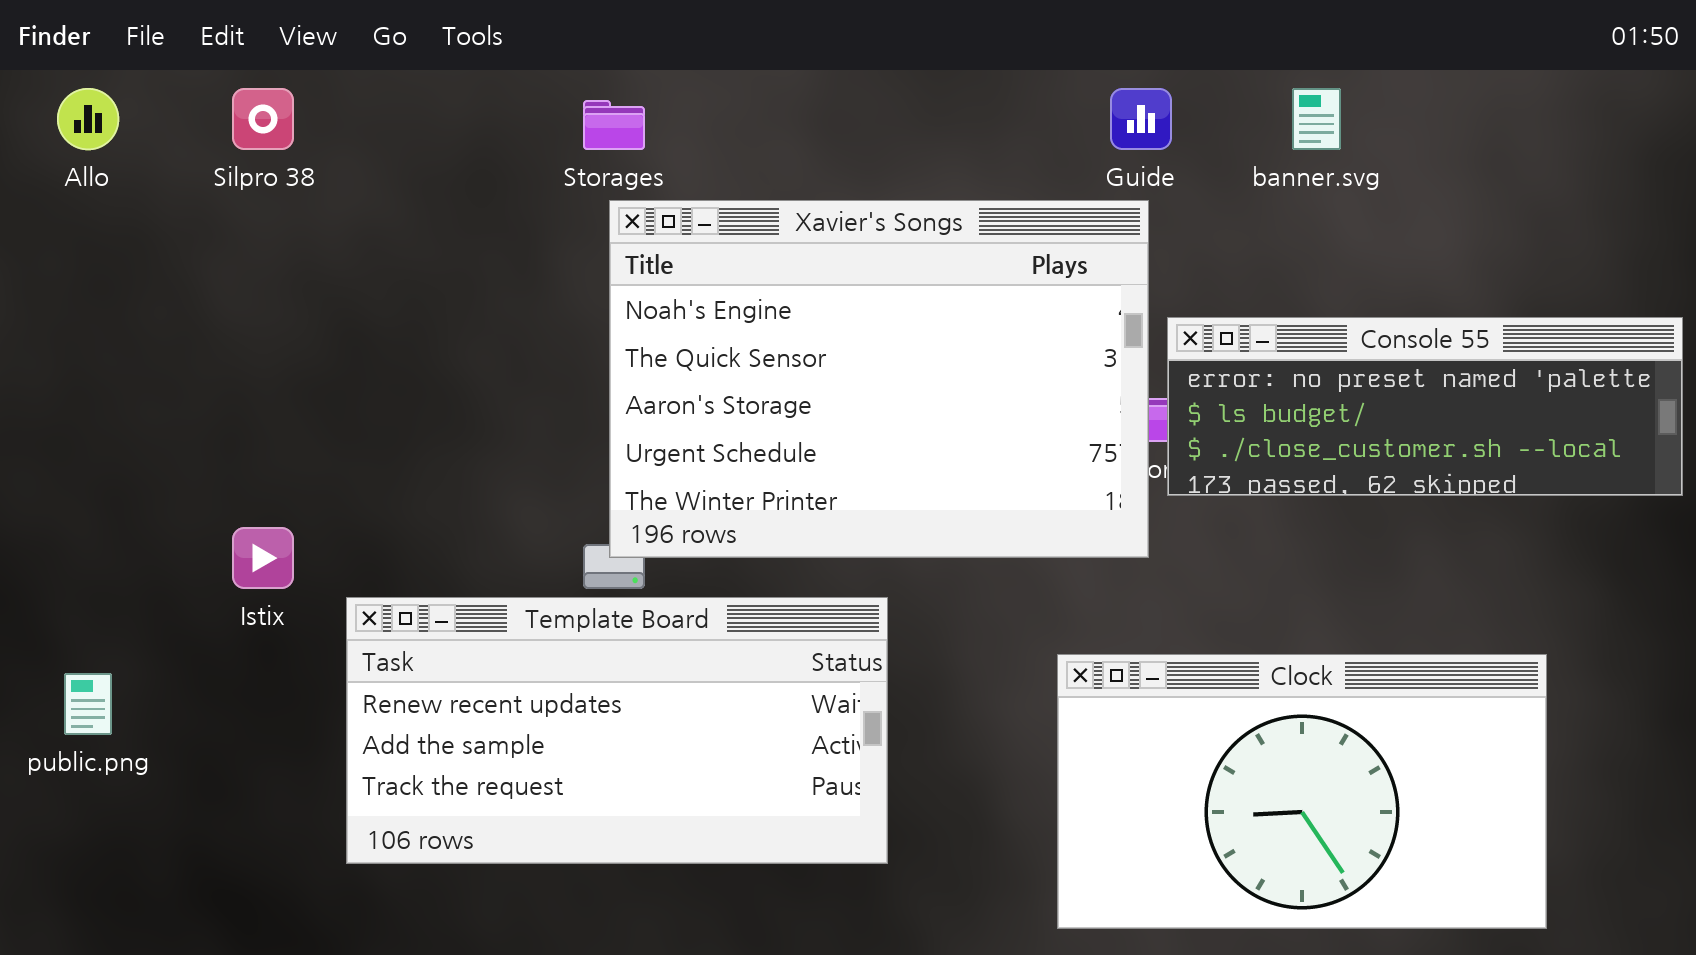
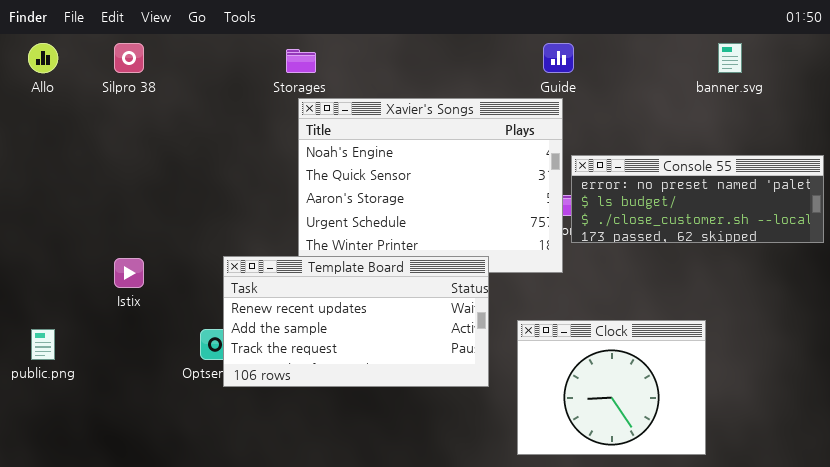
banner.svg: [1292,88,1341,150] -> [718,43,742,73], moved
Template Board: [346,597,888,864] -> [223,256,489,387], moved
Clock: [1057,654,1547,929] -> [517,320,706,455], resized

